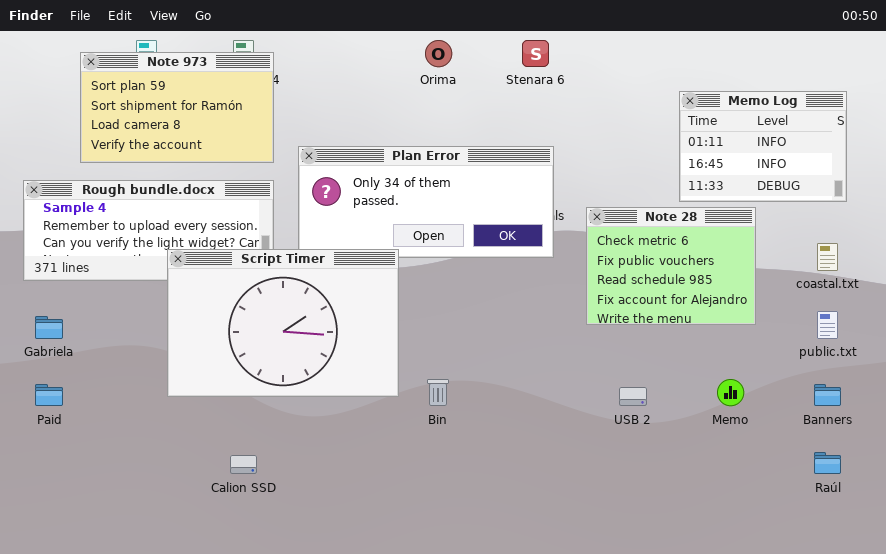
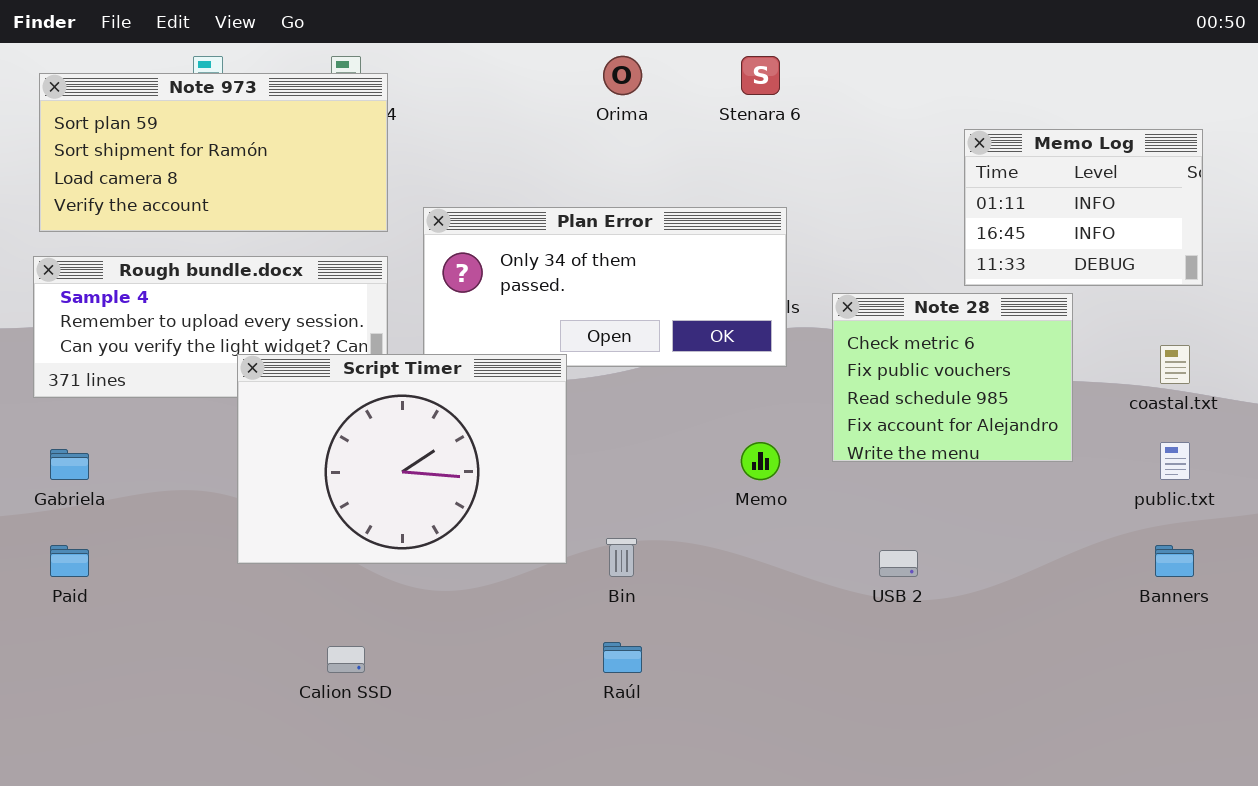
Note 973: [80,52,274,163] -> [39,73,388,232], resized
Memo: [717,379,744,406] -> [741,442,780,480], moved
Raúl: [814,452,841,474] -> [603,642,642,673], moved

